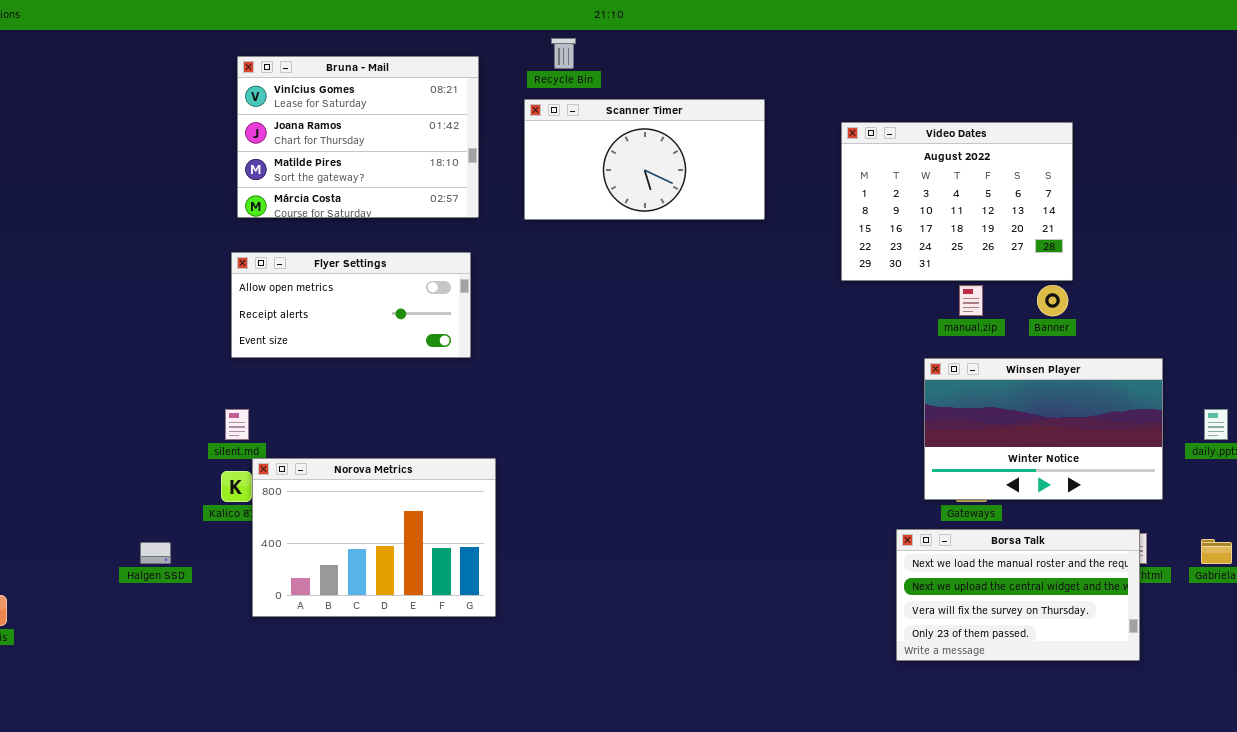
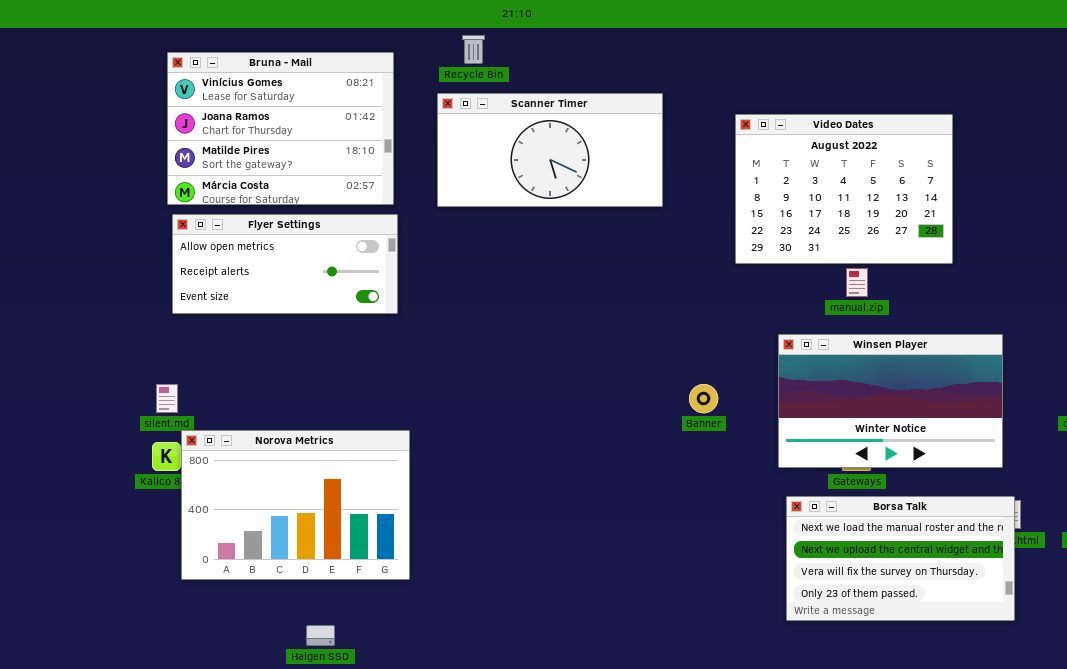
Flyer Settings: [231,252,471,358] -> [172,214,398,314], moved
Banner: [1037,285,1068,316] -> [689,384,718,413], moved
Winsen Player: [924,358,1163,500] -> [778,334,1003,468], moved
Halgen SSD: [140,542,171,564] -> [306,625,335,646], moved

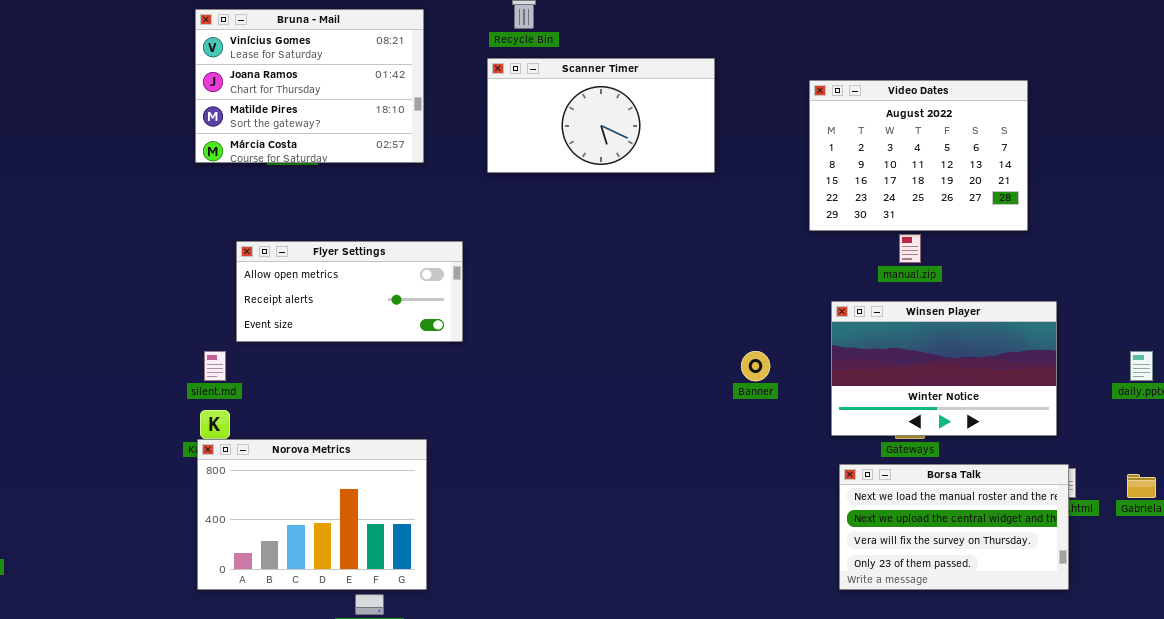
Bruna - Mail: [167,52,394,205] -> [195,9,424,163], moved
Video Dates: [735,114,953,264] -> [809,80,1028,231], moved
Flyer Settings: [172,214,398,314] -> [236,241,463,342], moved
Norova Metrics: [181,430,410,580] -> [197,439,427,590], moved

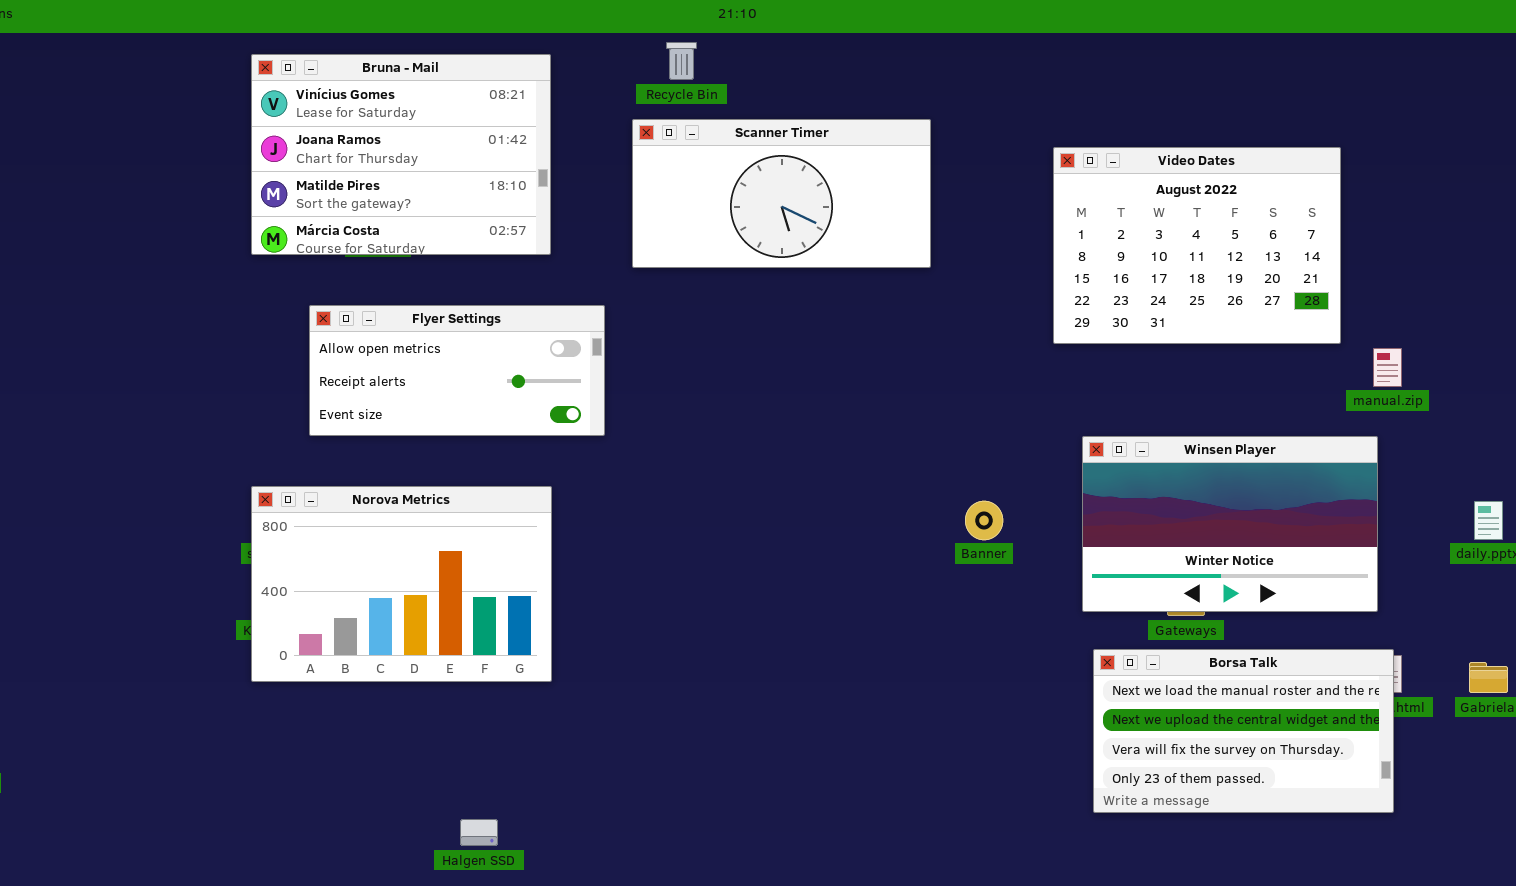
manual.zip: [899,234,921,263] -> [1373,348,1402,387], moved
Flyer Settings: [236,241,463,342] -> [309,305,605,436], moved
Norova Metrics: [197,439,427,590] -> [251,486,552,682], moved

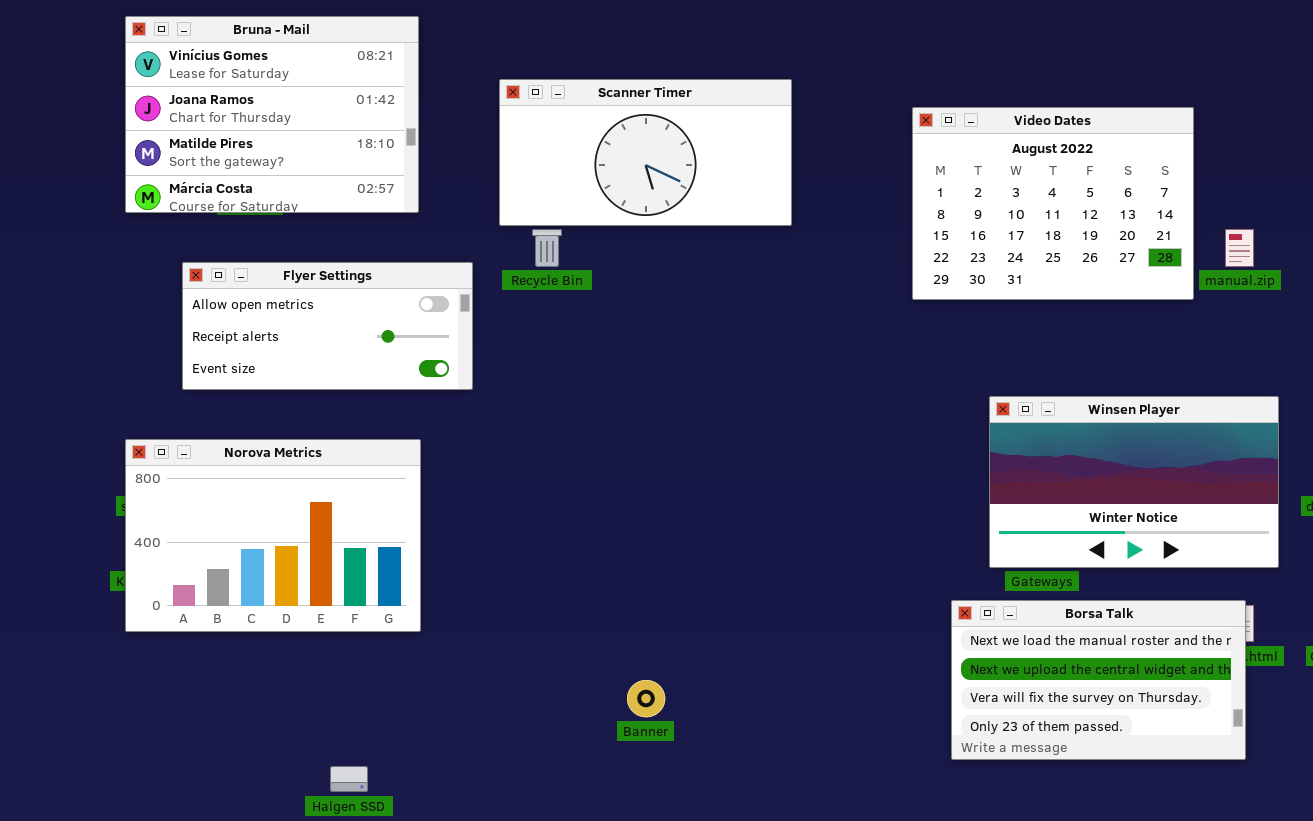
Recycle Bin: [666,42,697,80] -> [532,229,562,267], moved
manual.zip: [1373,348,1402,387] -> [1225,229,1254,267], moved
Winsen Player: [1082,436,1378,612] -> [989,396,1279,568], moved
Banner: [965,501,1003,540] -> [627,680,665,717], moved

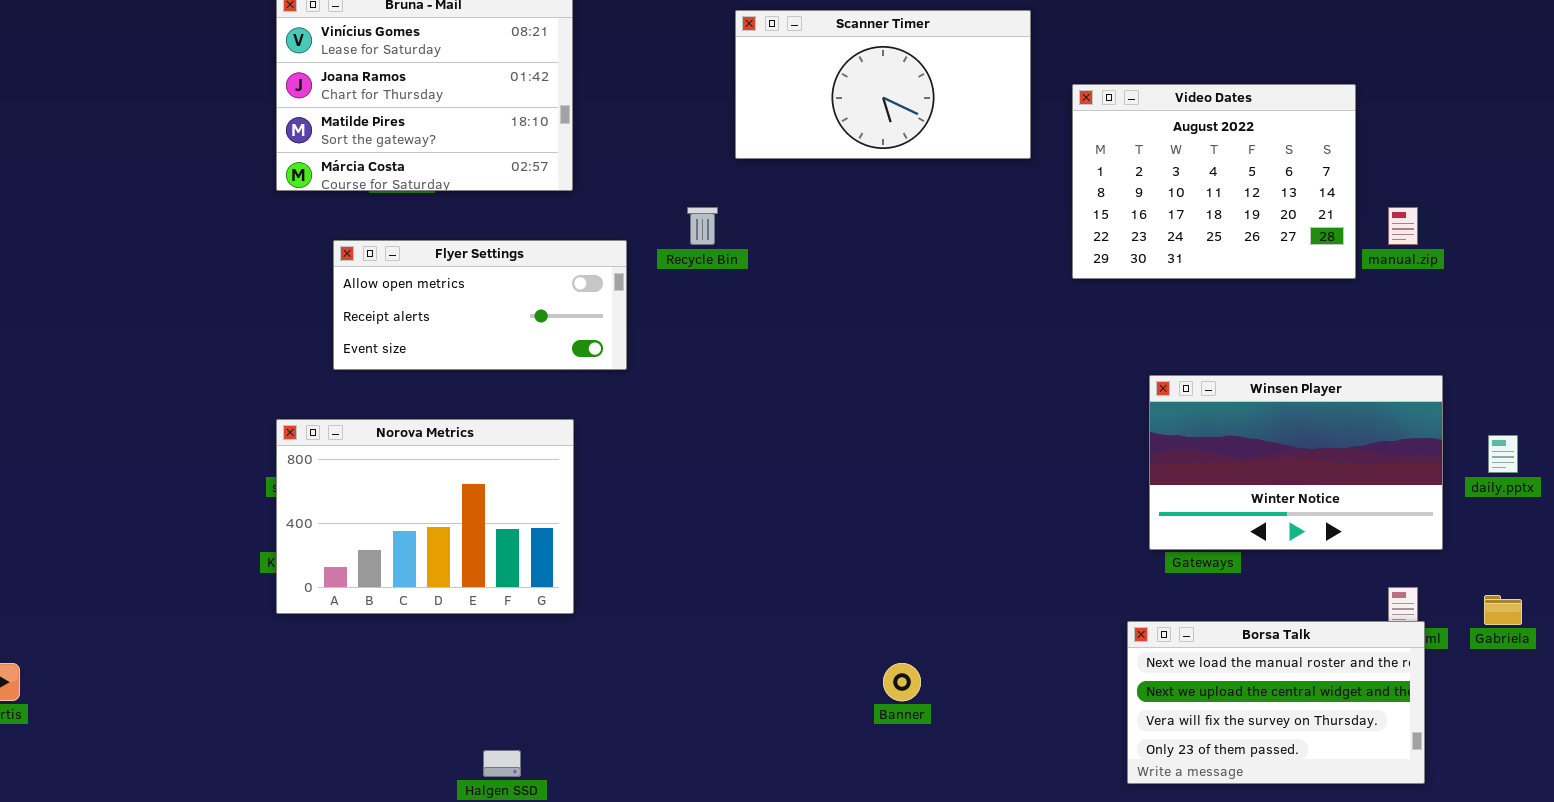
Scanner Timer: [499,79,792,226] -> [735,10,1031,159], moved
Borsa Talk: [951,600,1246,760] -> [1127,621,1425,784], moved
Banner: [627,680,665,717] -> [883,663,921,701], moved

